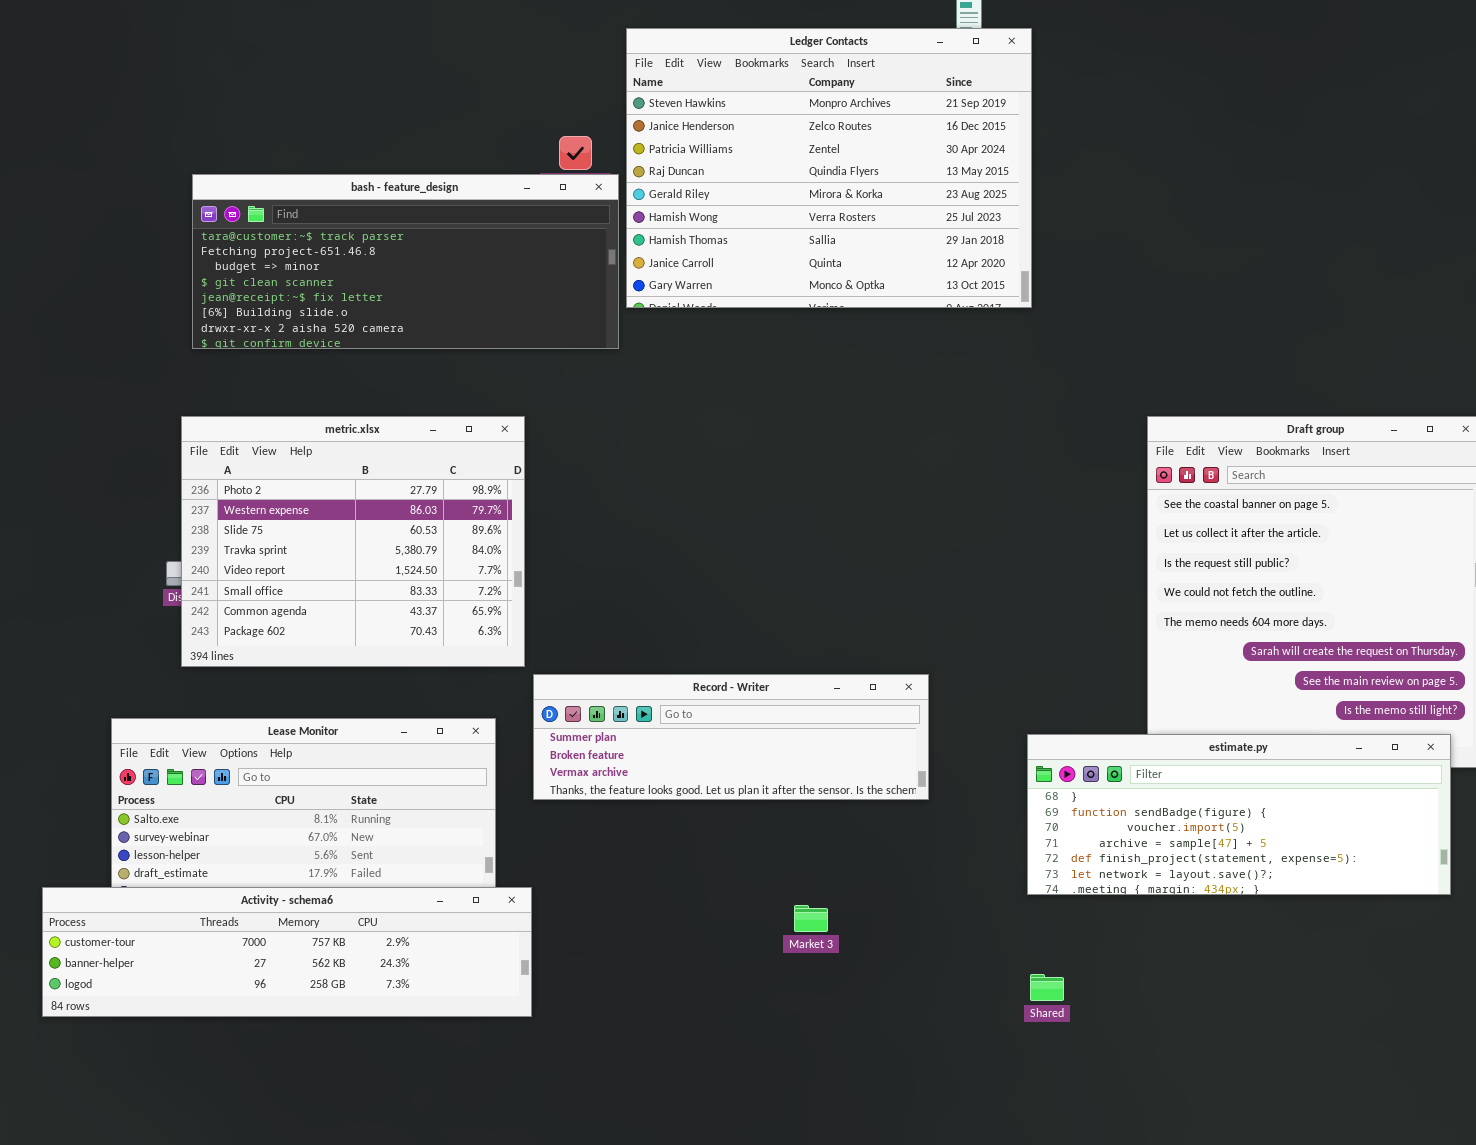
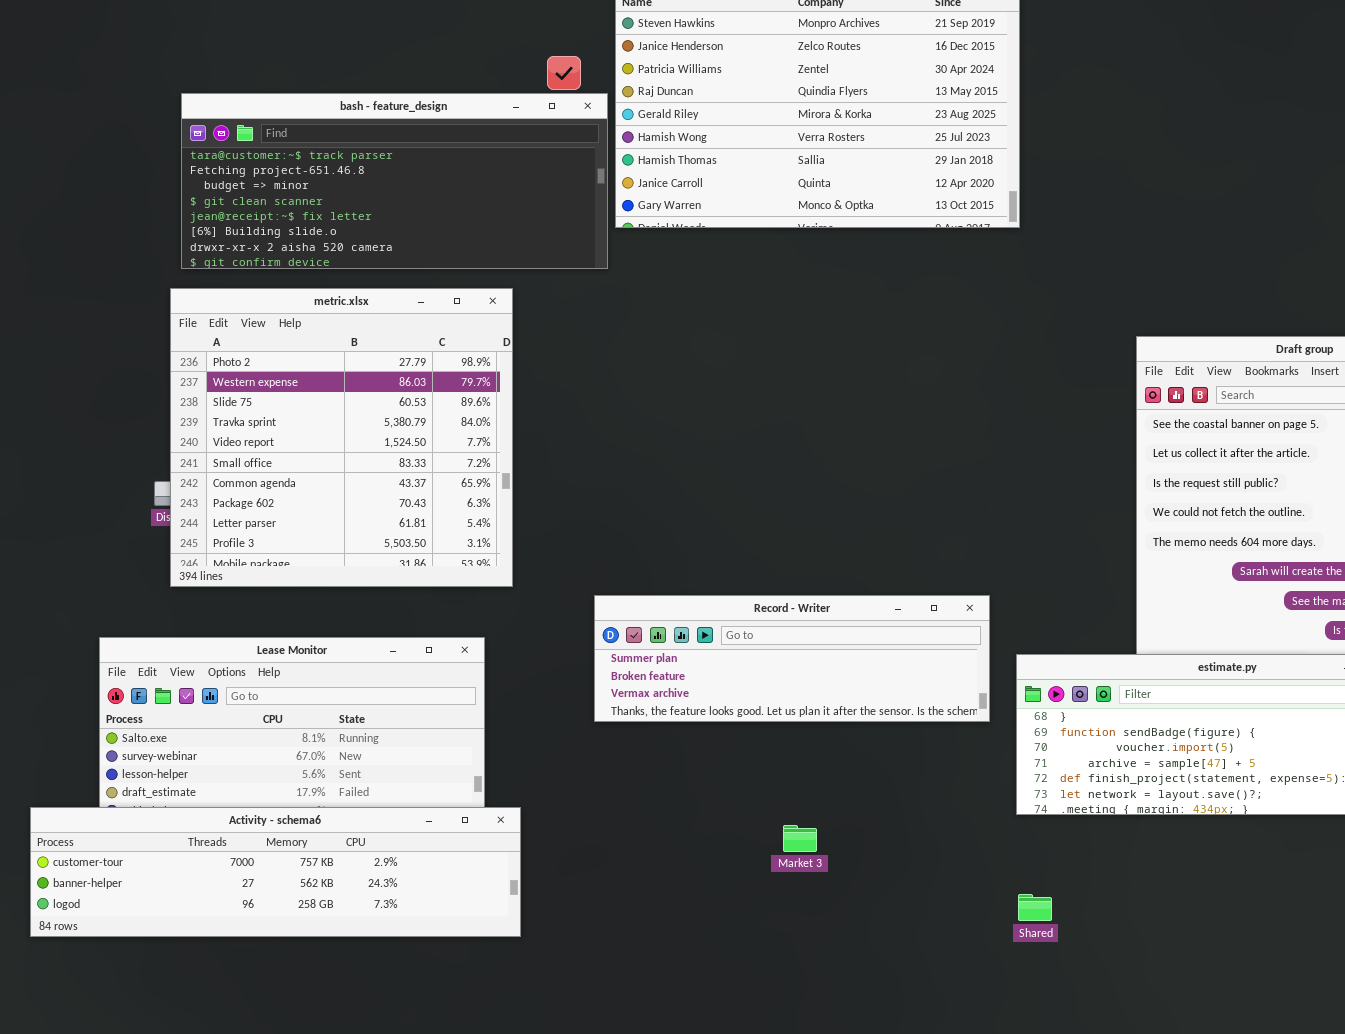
metric.xlsx: [181,416,525,667] -> [170,288,513,587], resized
Record - Writer: [533,674,929,800] -> [594,595,990,722], moved

